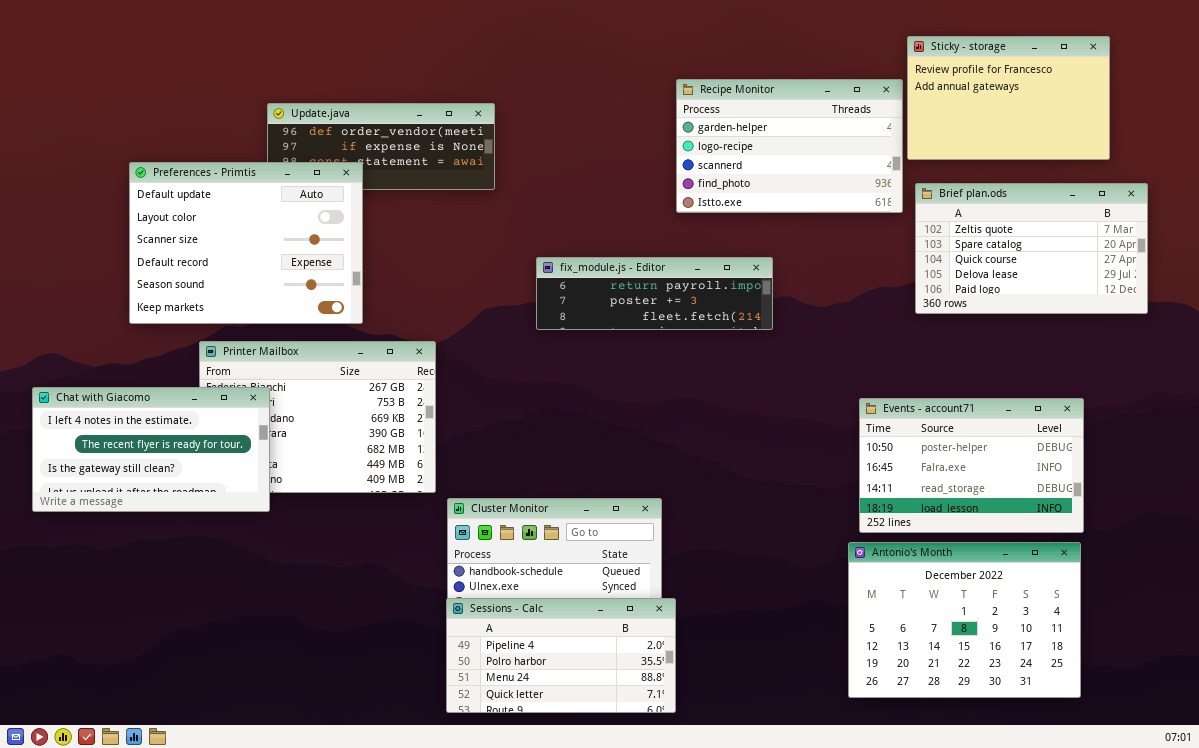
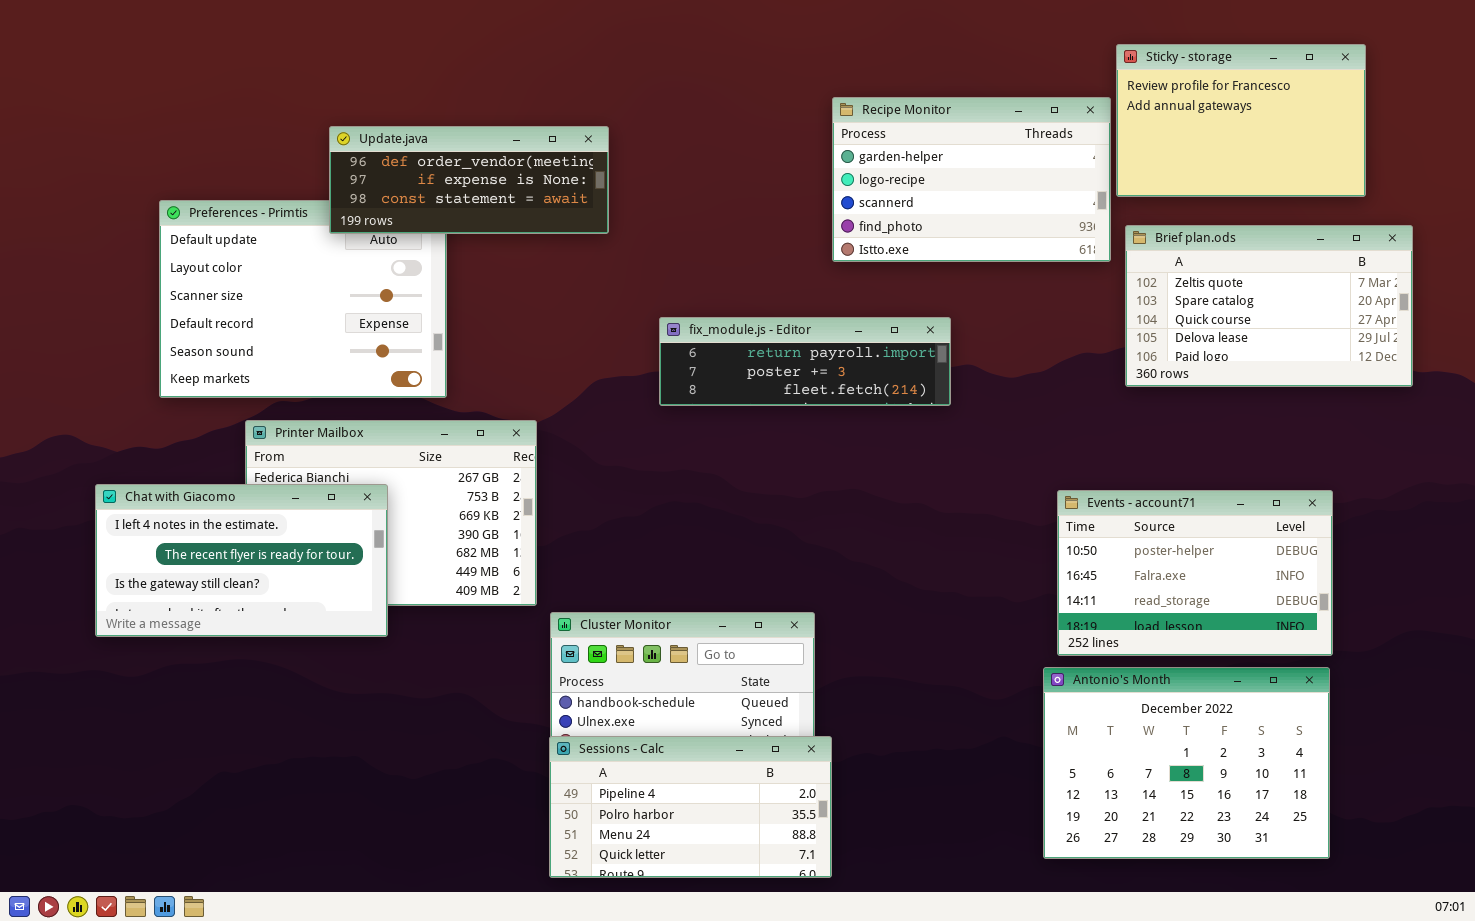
Update.java: [267,103,495,190] -> [329,126,609,234], raised
Chat with Giacomo: [32,387,270,512] -> [95,484,388,637], moved

